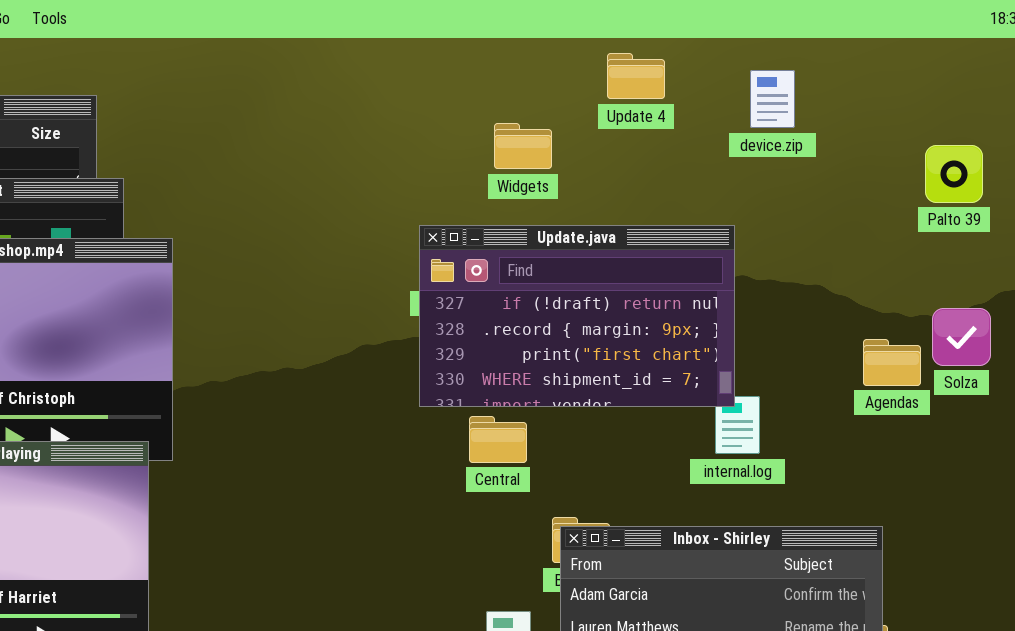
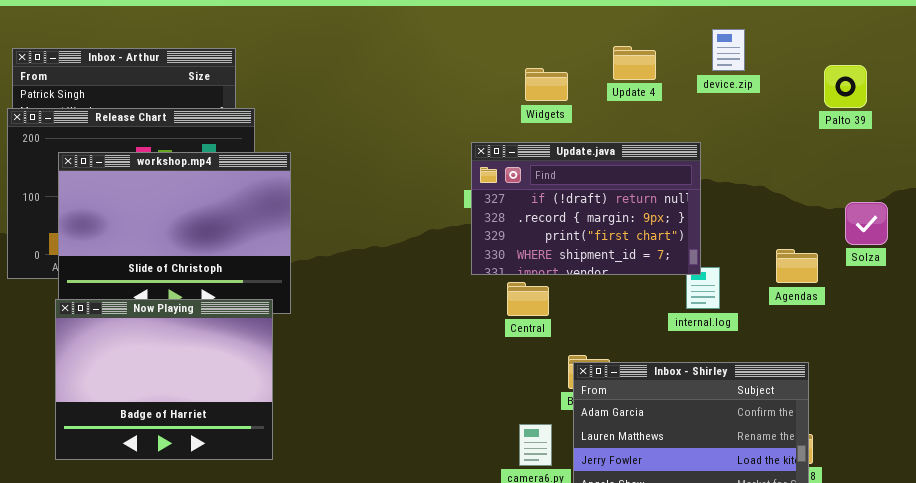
Update 4: [607,53,665,99] -> [613,46,656,80], moved
Palto 39: [925,145,983,203] -> [824,65,867,108], moved
Agendas: [863,339,921,386] -> [776,249,818,283], moved

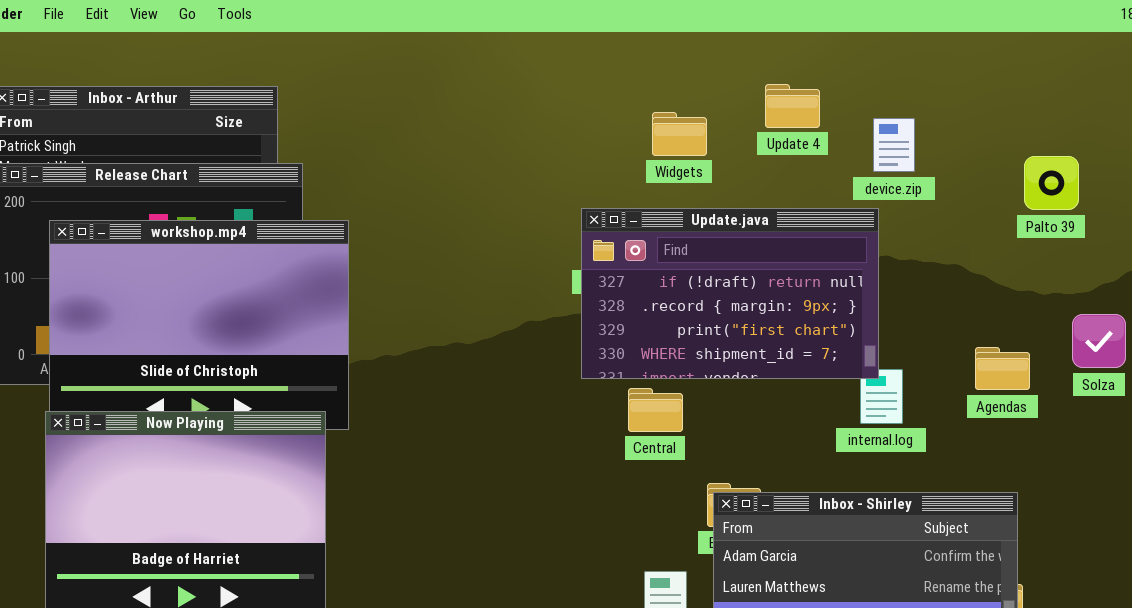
device.zip: [712,29,745,71] -> [873,118,915,172], moved
Palto 39: [824,65,867,108] -> [1024,156,1079,210], moved
Solza: [845,202,888,245] -> [1072,314,1126,368], moved

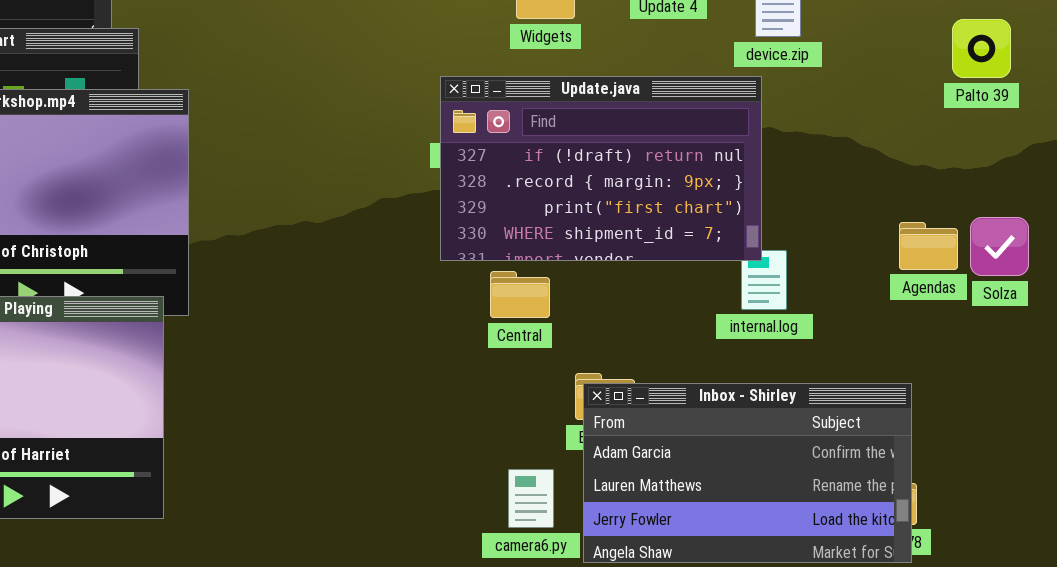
Palto 39: [1024,156,1079,210] -> [952,19,1011,78], moved
Solza: [1072,314,1126,368] -> [970,217,1029,276], moved
Agendas: [975,347,1030,390] -> [899,222,958,270], moved

